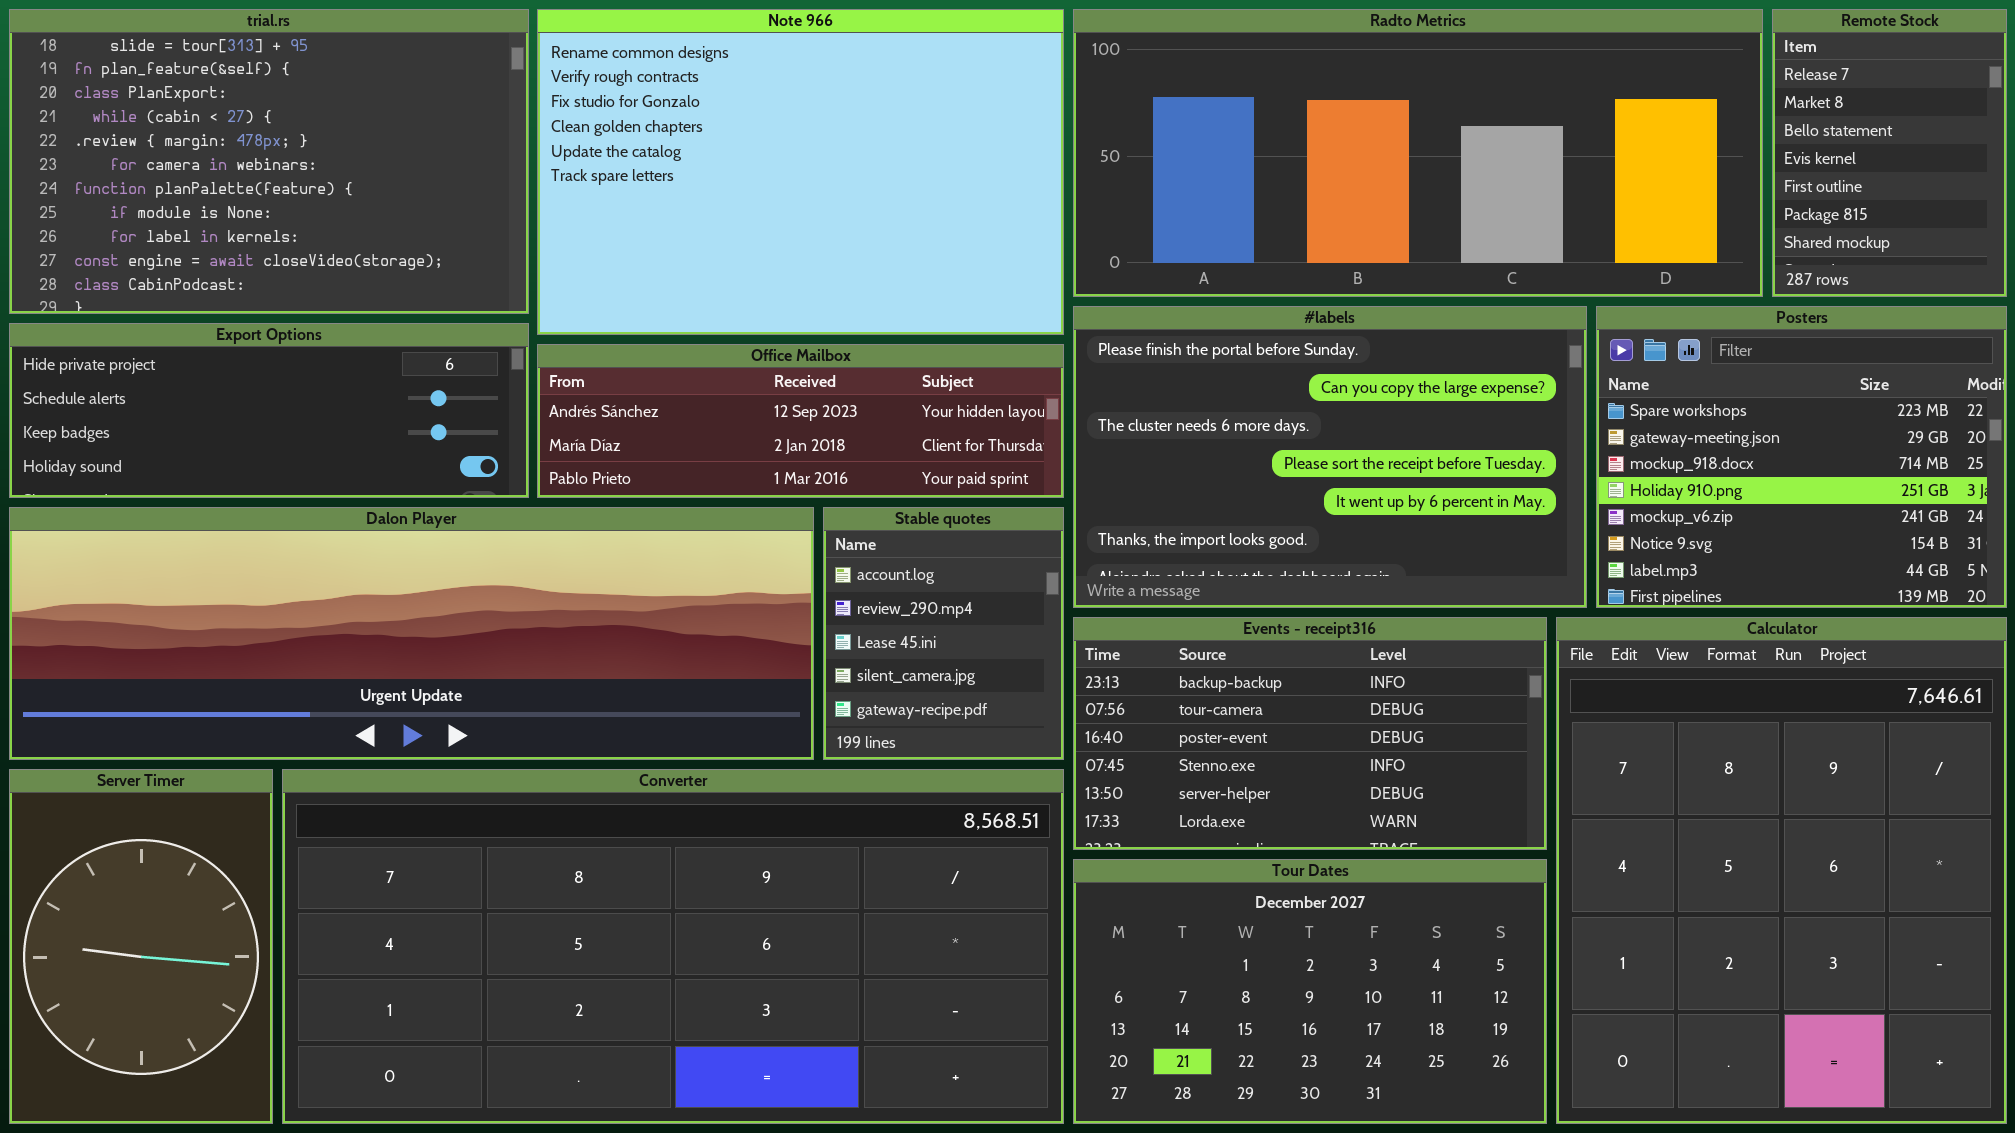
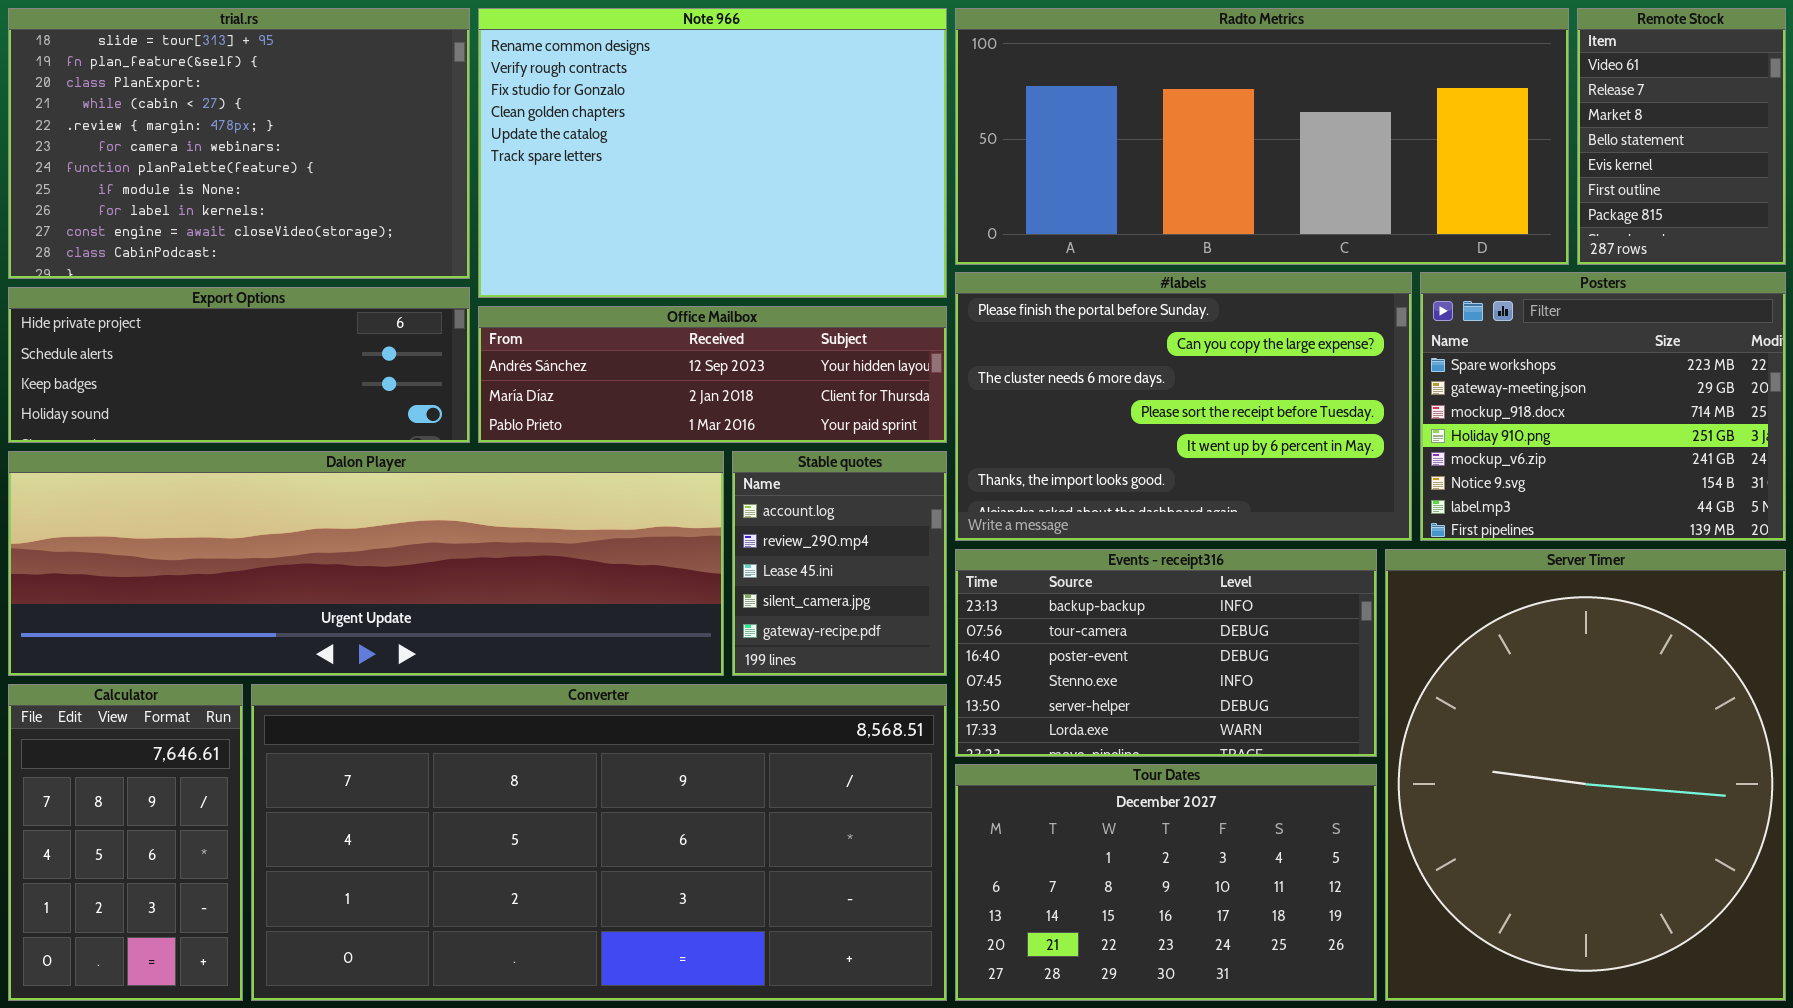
Remote Stock: [1772,9,2007,297] -> [1577,8,1786,265], scrolled up 1 row
Calculator: [1556,617,2007,1124] -> [8,684,243,1001], moved, resized
Server Timer: [9,769,273,1124] -> [1385,549,1786,1001], moved, resized

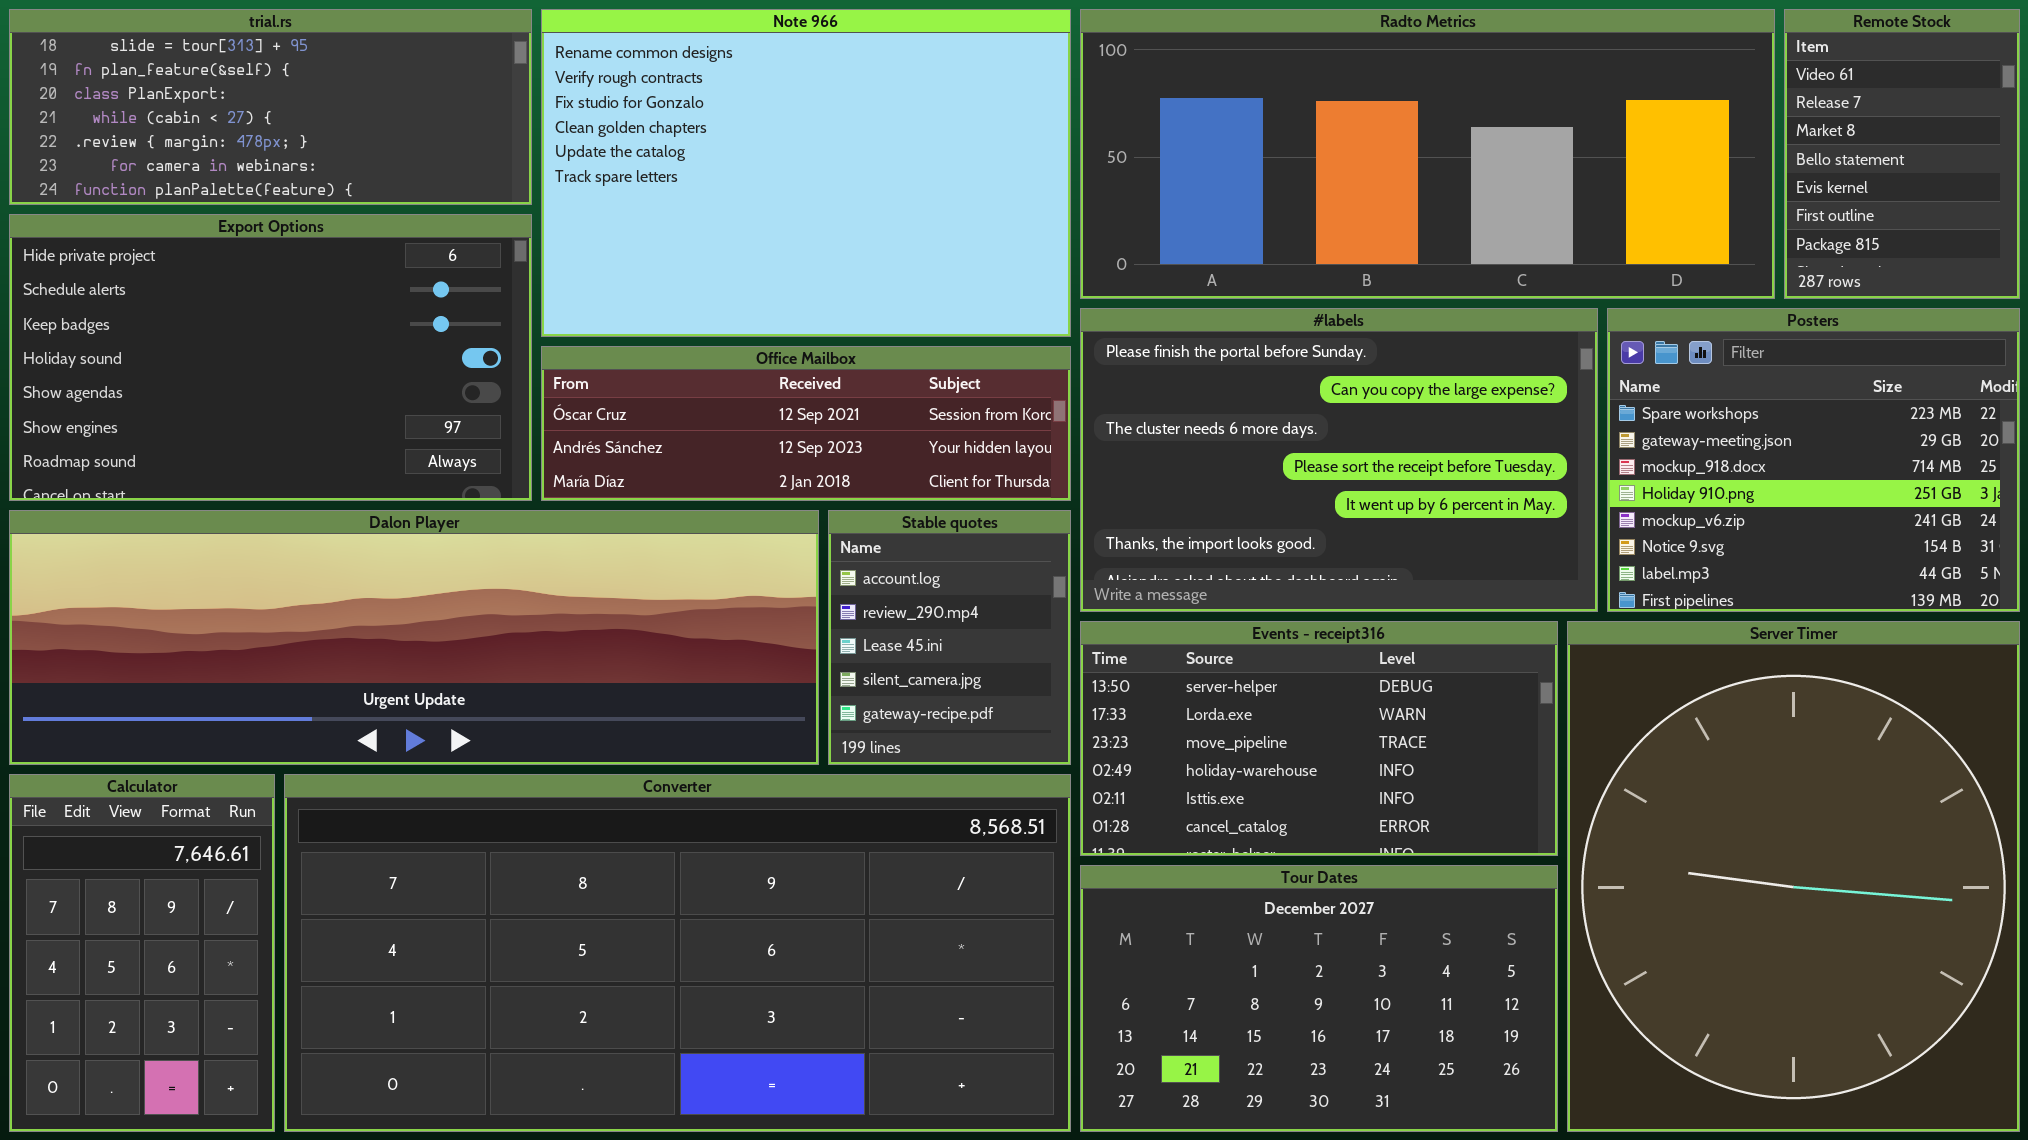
trial.rs: [8,8,470,279] -> [9,9,532,205], resized
Export Options: [8,287,470,443] -> [9,214,532,501], resized
Office Mailbox: [478,306,947,443] -> [541,346,1071,501], scrolled up 1 row
Events - receipt316: [955,549,1377,757] -> [1080,621,1558,856], scrolled down 4 rows

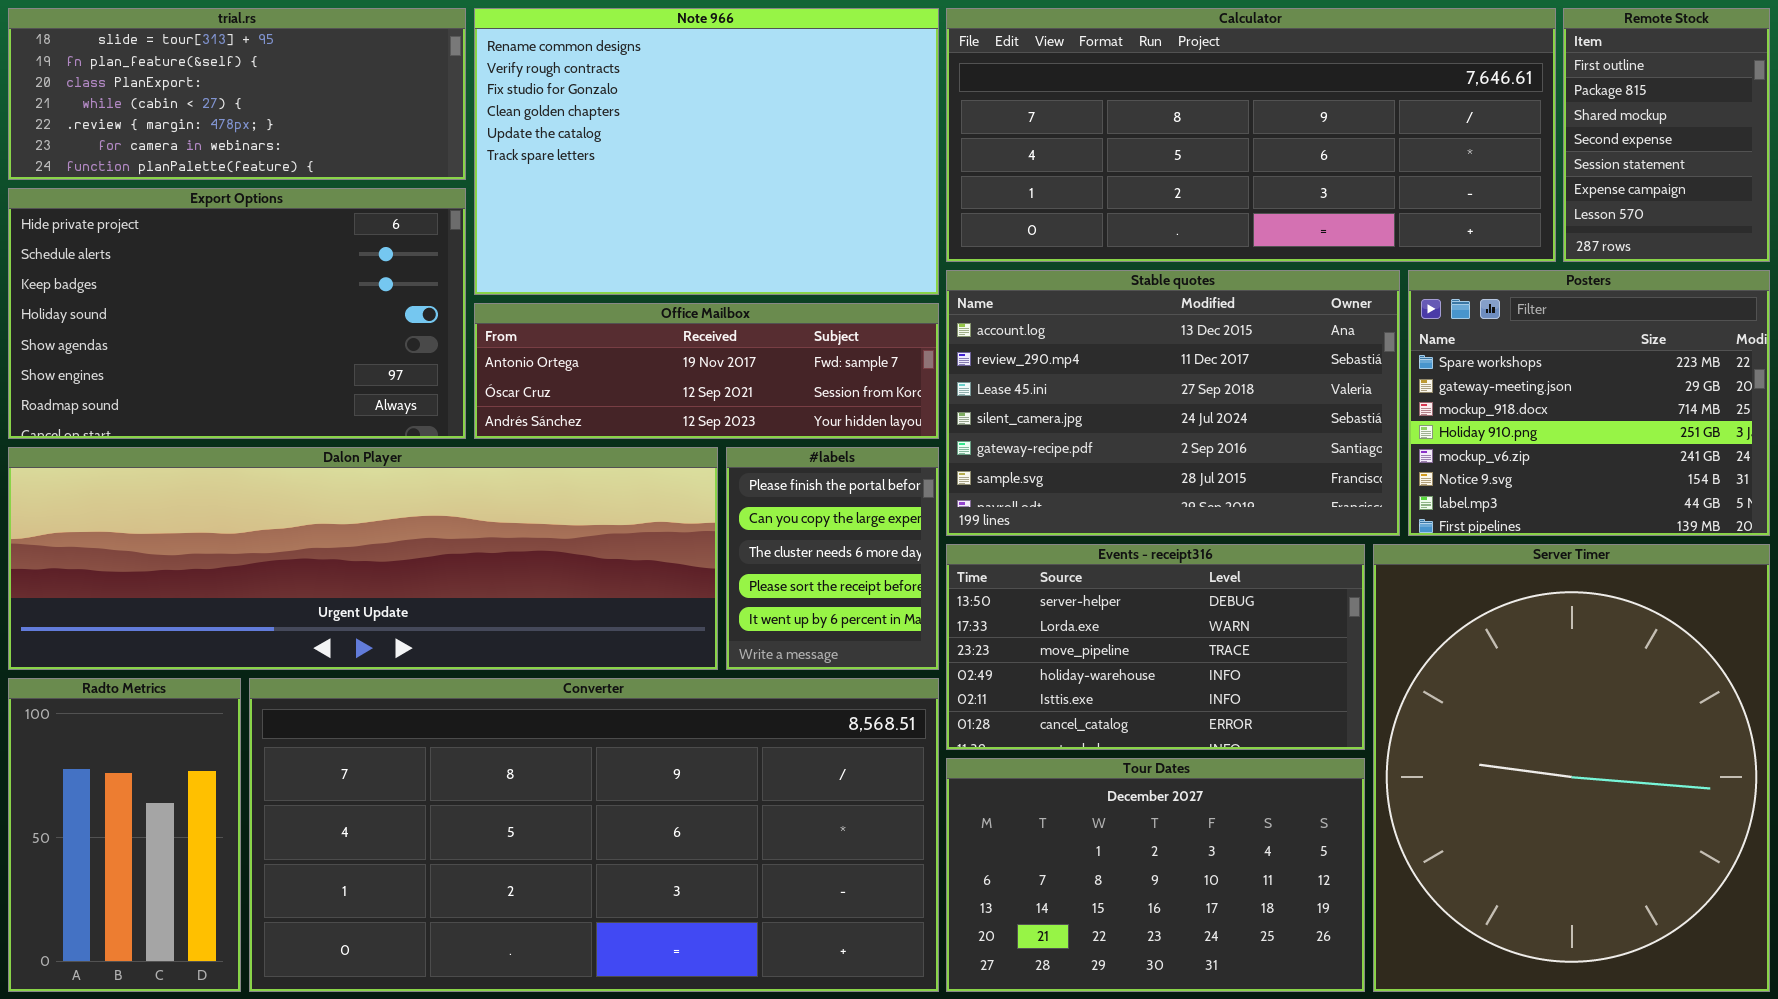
Radto Metrics: [1080,9,1775,299] -> [8,678,241,992], moved, resized
Remote Stock: [1784,9,2020,299] -> [1563,8,1770,262], scrolled down 5 rows
#labels: [1080,308,1598,612] -> [726,447,939,670], moved, resized
Office Mailbox: [541,346,1071,501] -> [474,303,939,439], scrolled up 1 row
Stable quotes: [828,510,1071,765] -> [946,270,1400,536], moved, resized
Calculator: [9,774,275,1132] -> [946,8,1556,262], moved, resized

